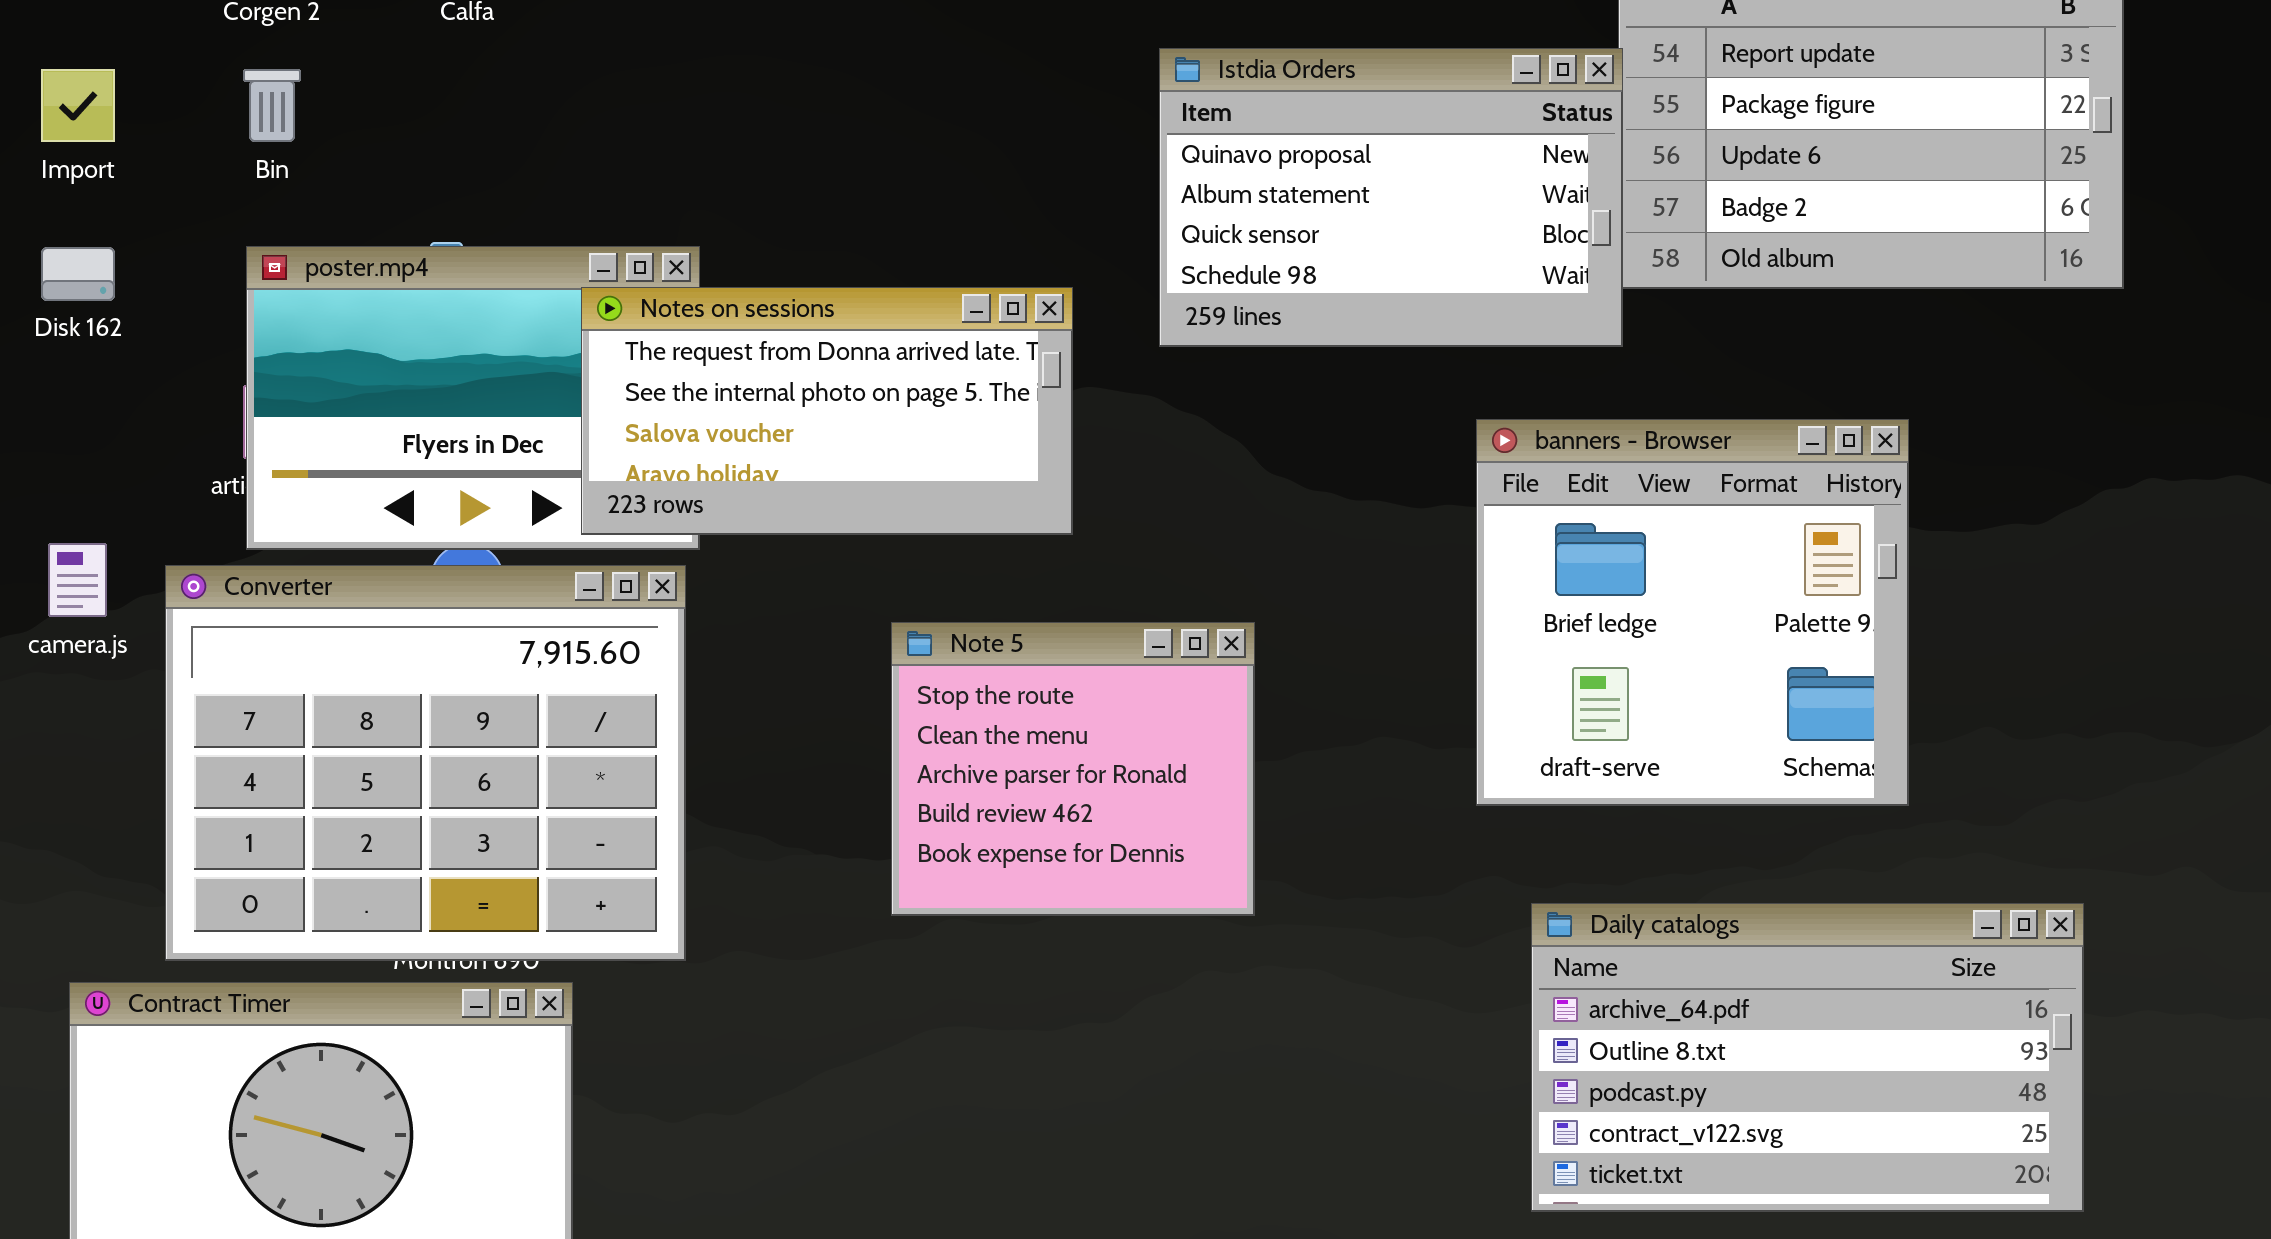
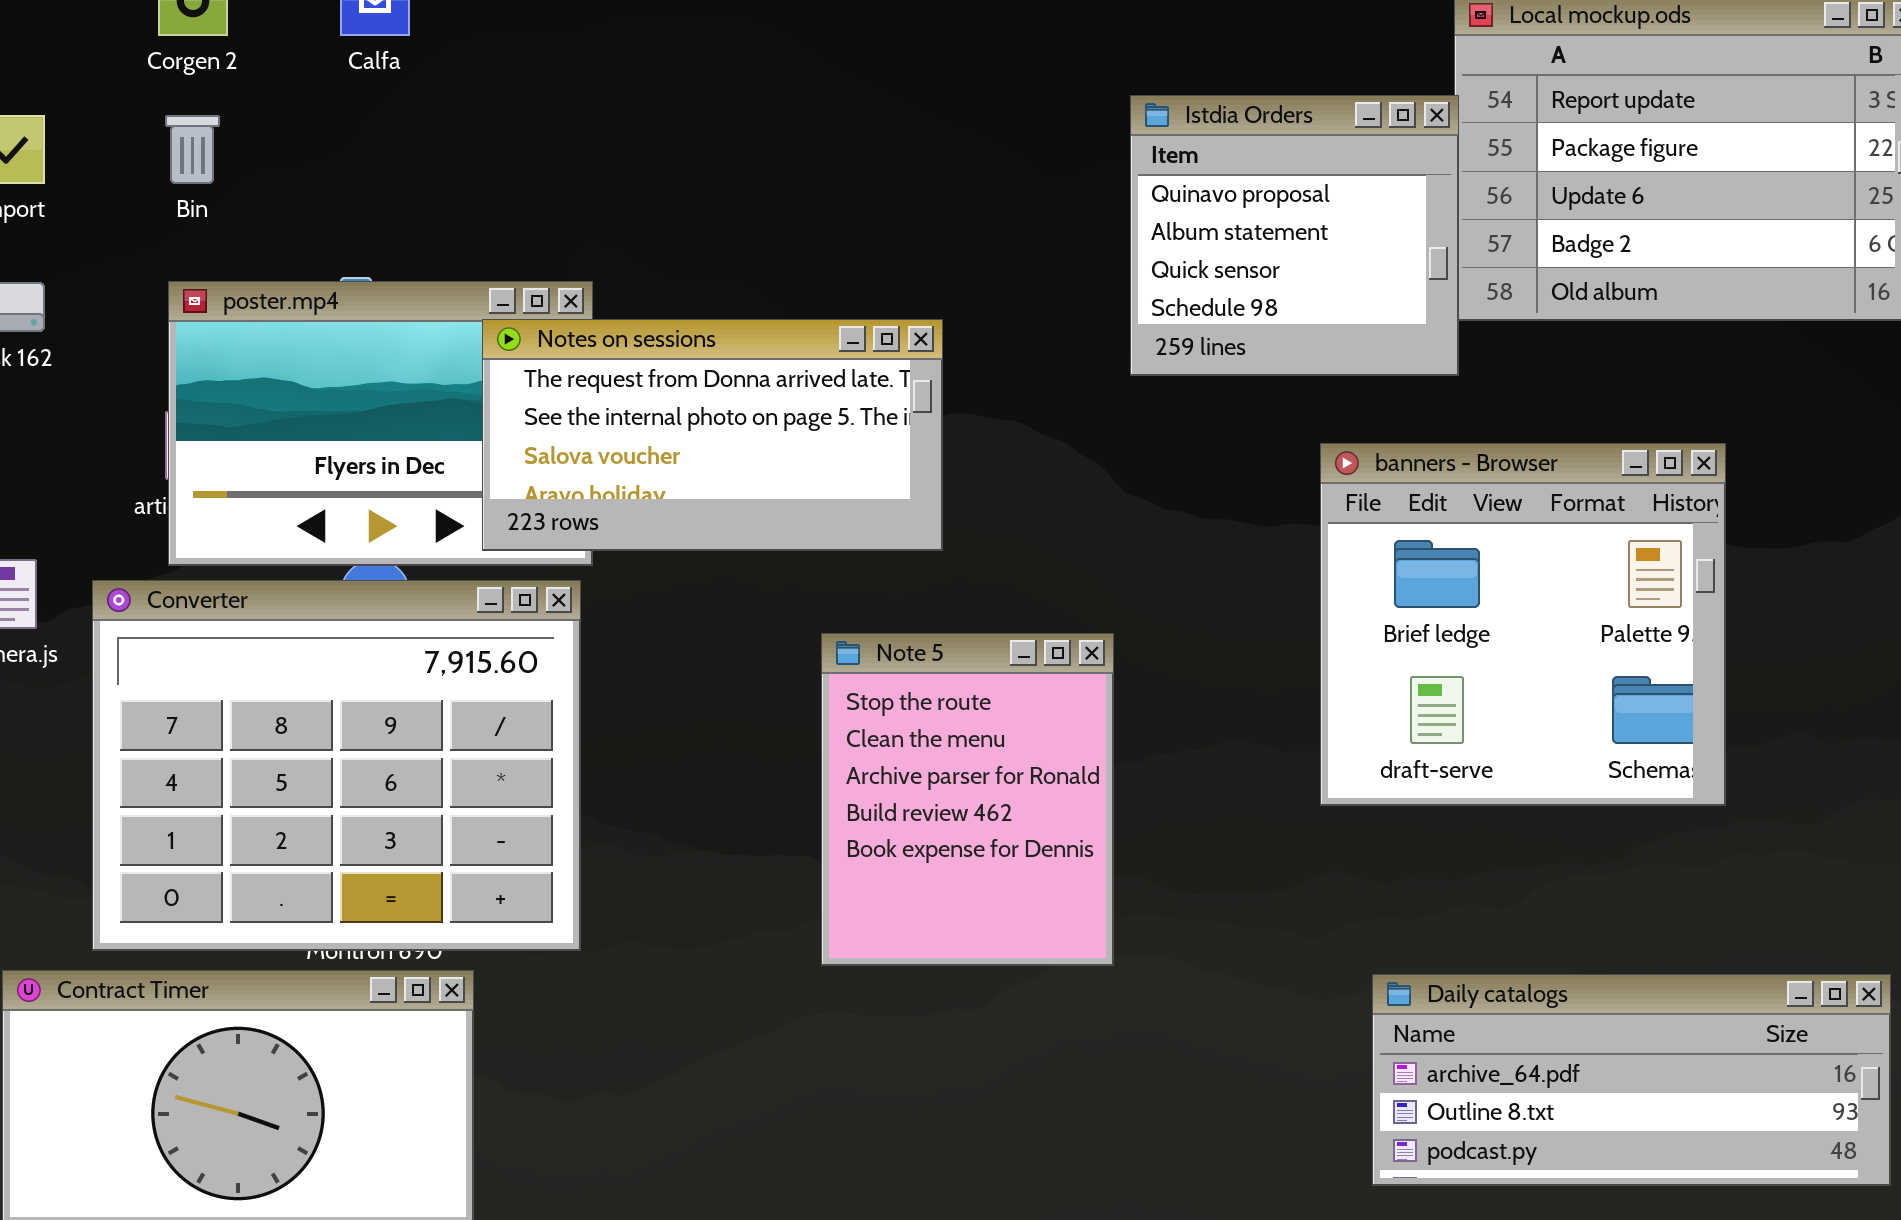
Istdia Orders: [1159,48,1623,347] -> [1130,95,1459,376], resized
Note 5: [891,622,1255,916] -> [821,633,1114,966], resized
Daily catalogs: [1531,903,2084,1212] -> [1372,974,1891,1186], resized

